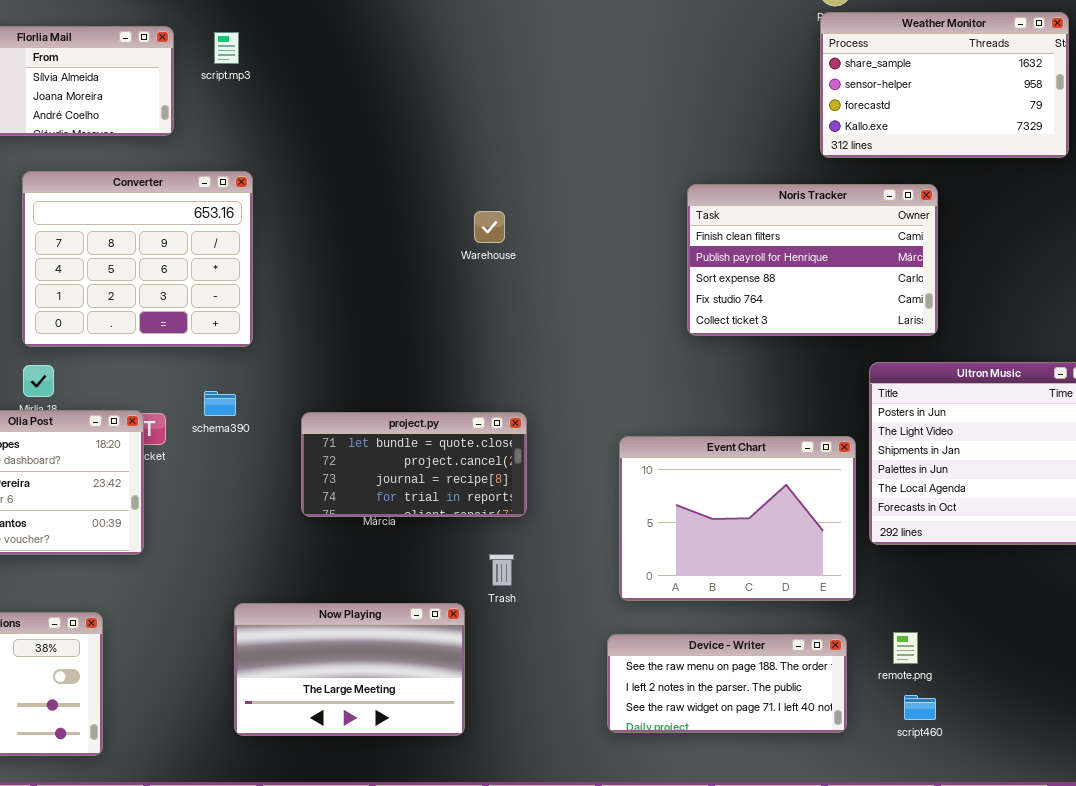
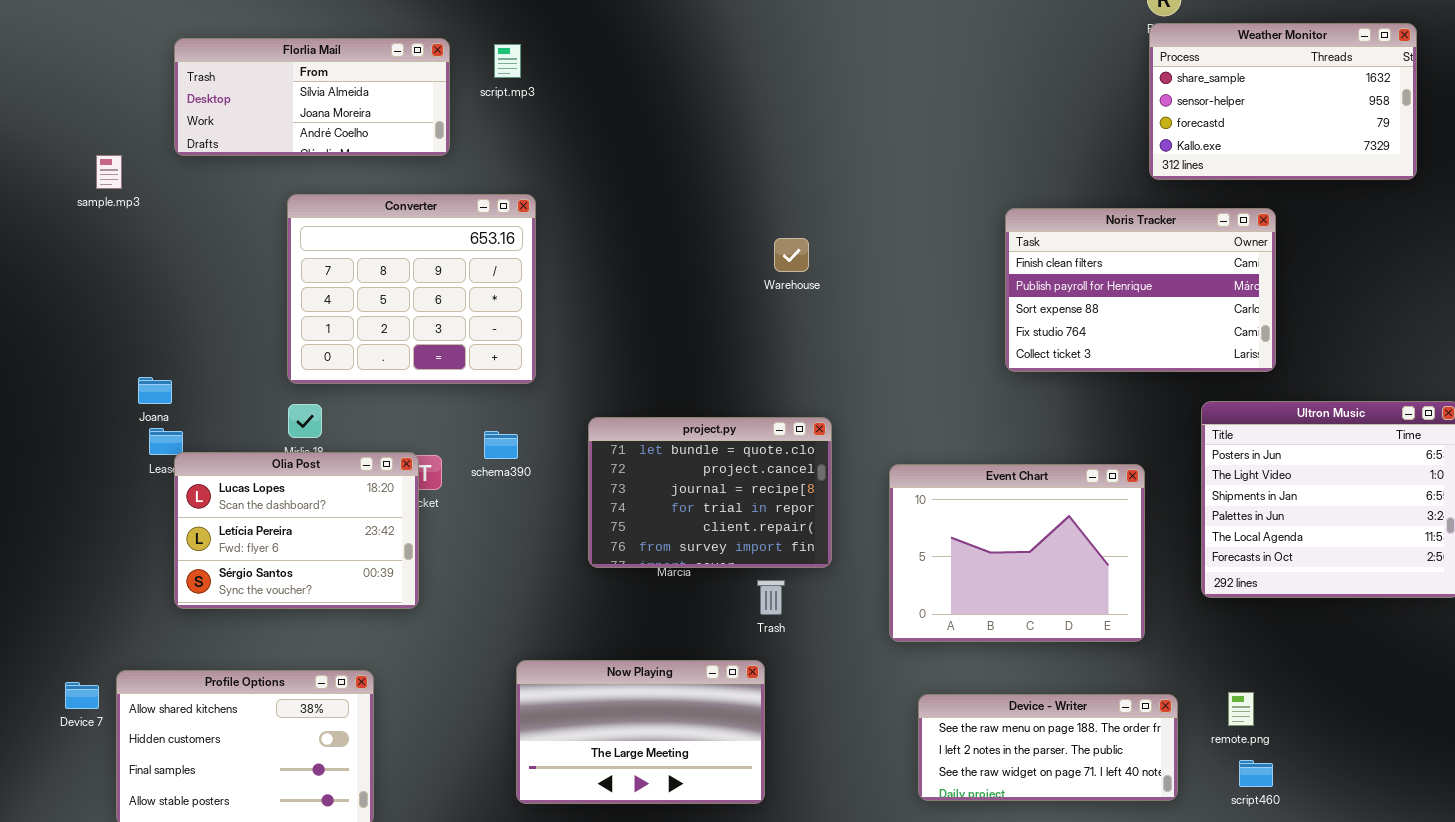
project.py: [301,412,527,517] -> [588,417,832,568], resized
Event Chart: [619,436,856,601] -> [889,464,1145,642], moved
Trash: [489,554,514,586] -> [757,580,785,615], moved

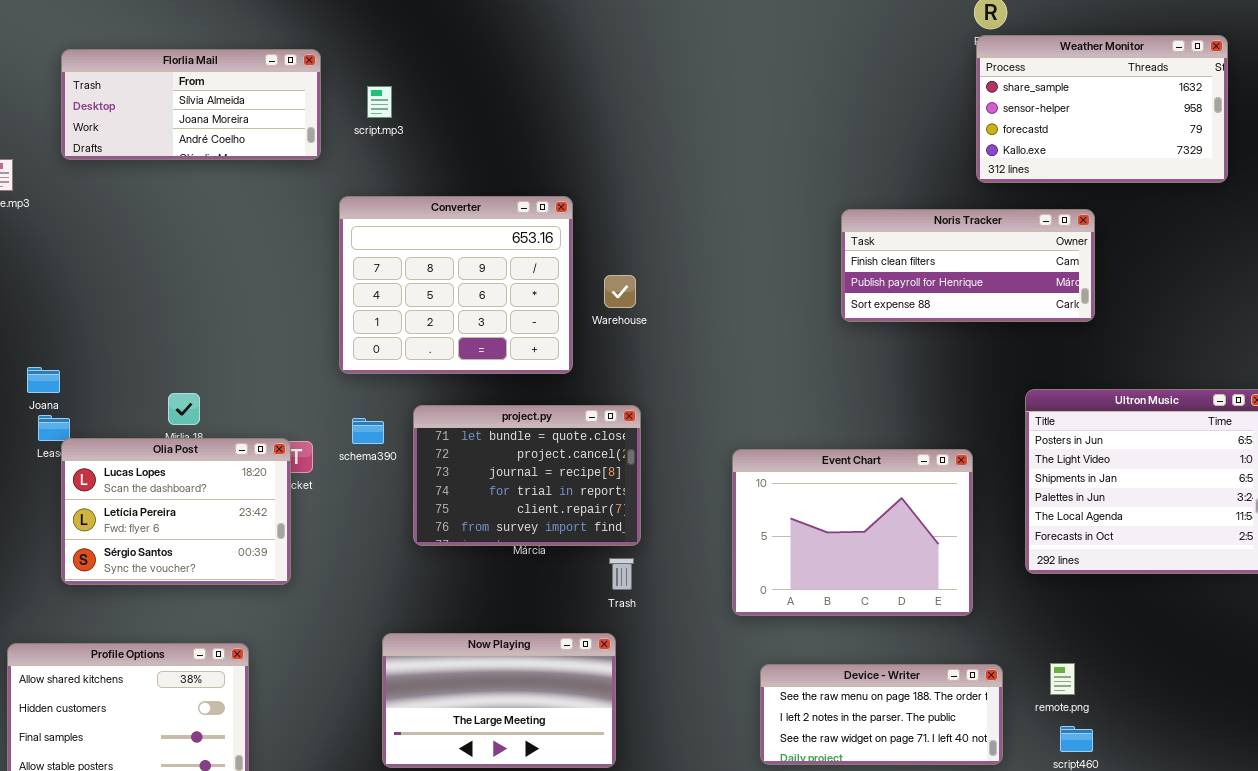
script.mp3: [494,44,521,78] -> [367,86,392,118], moved
Converter: [287,194,536,384] -> [339,196,573,374], moved
Noris Tracker: [1005,208,1276,372] -> [841,209,1095,322], resized
Warehouse: [774,238,809,272] -> [604,275,636,308], moved
project.py: [588,417,832,568] -> [413,405,641,546], moved

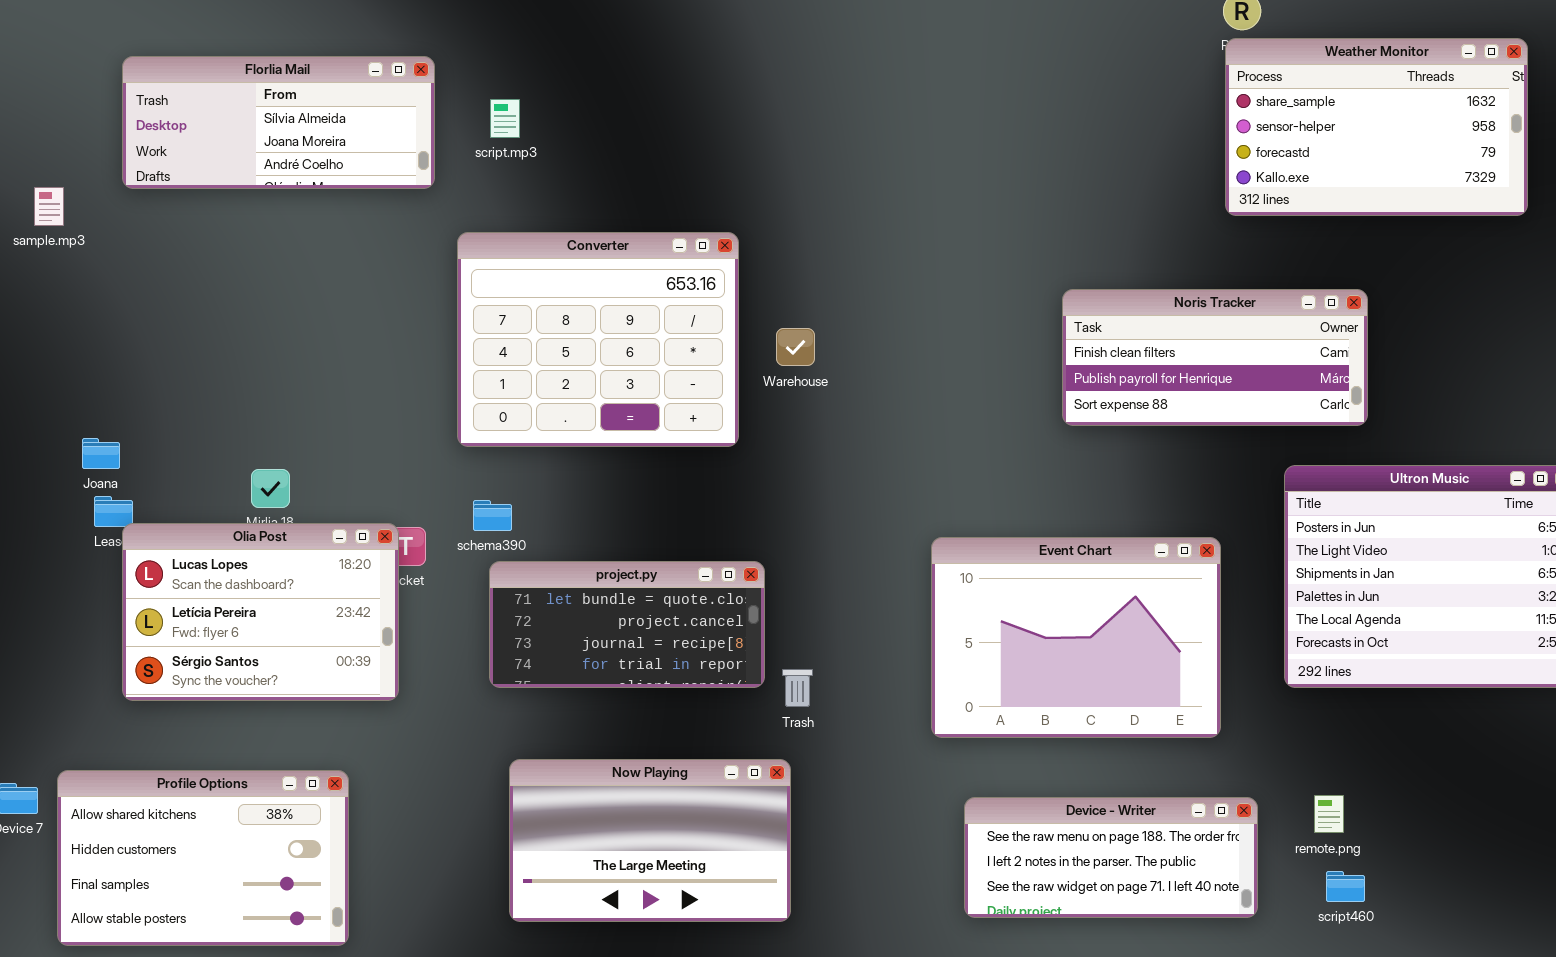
Noris Tracker: [841,209,1095,322] -> [1062,289,1368,426], moved
project.py: [413,405,641,546] -> [489,561,765,688], moved, resized

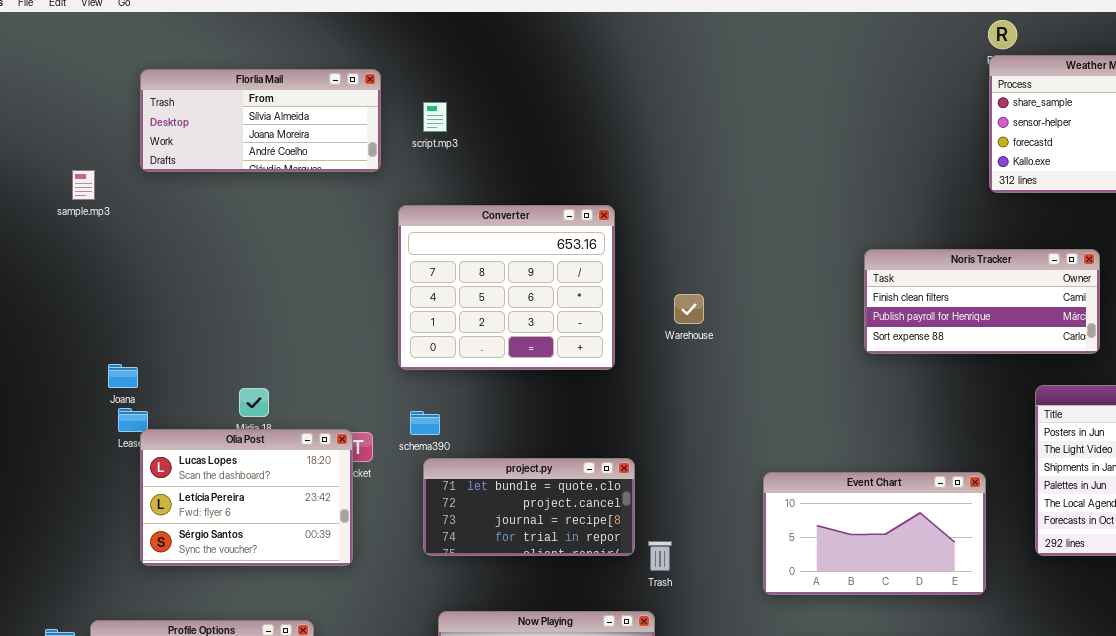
Warehouse: [776,328,815,366] -> [674,294,704,324], moved
Event Chart: [931,537,1221,738] -> [763,472,986,595], resized

